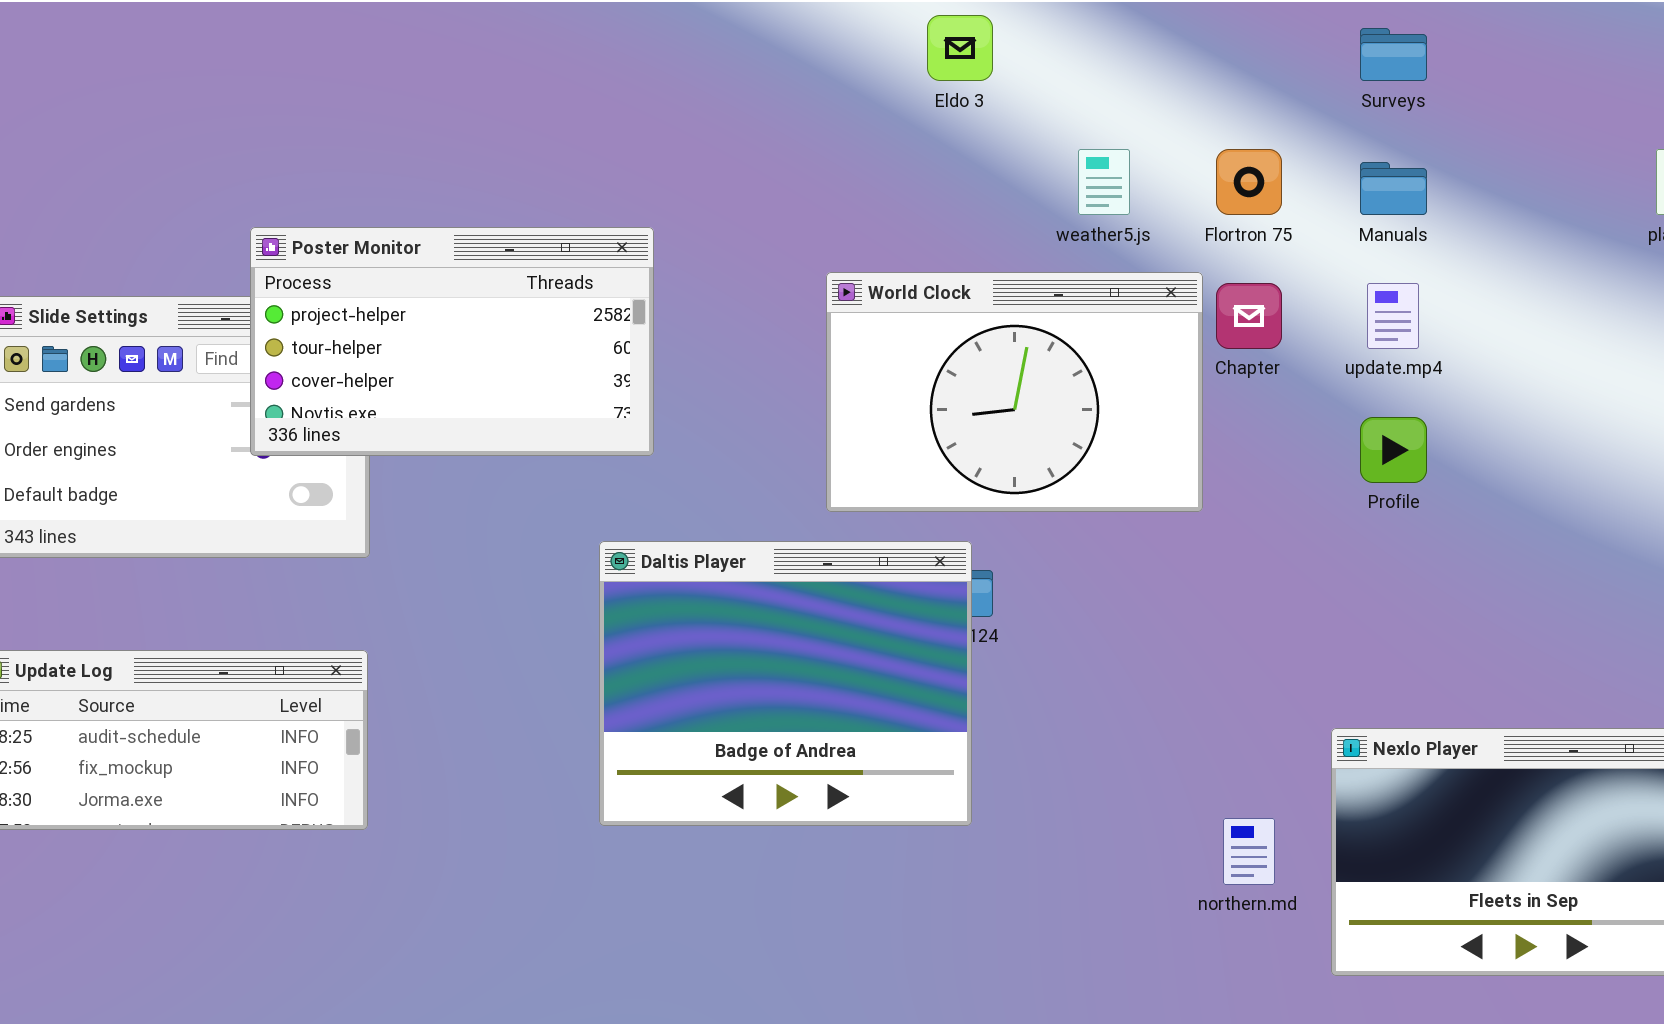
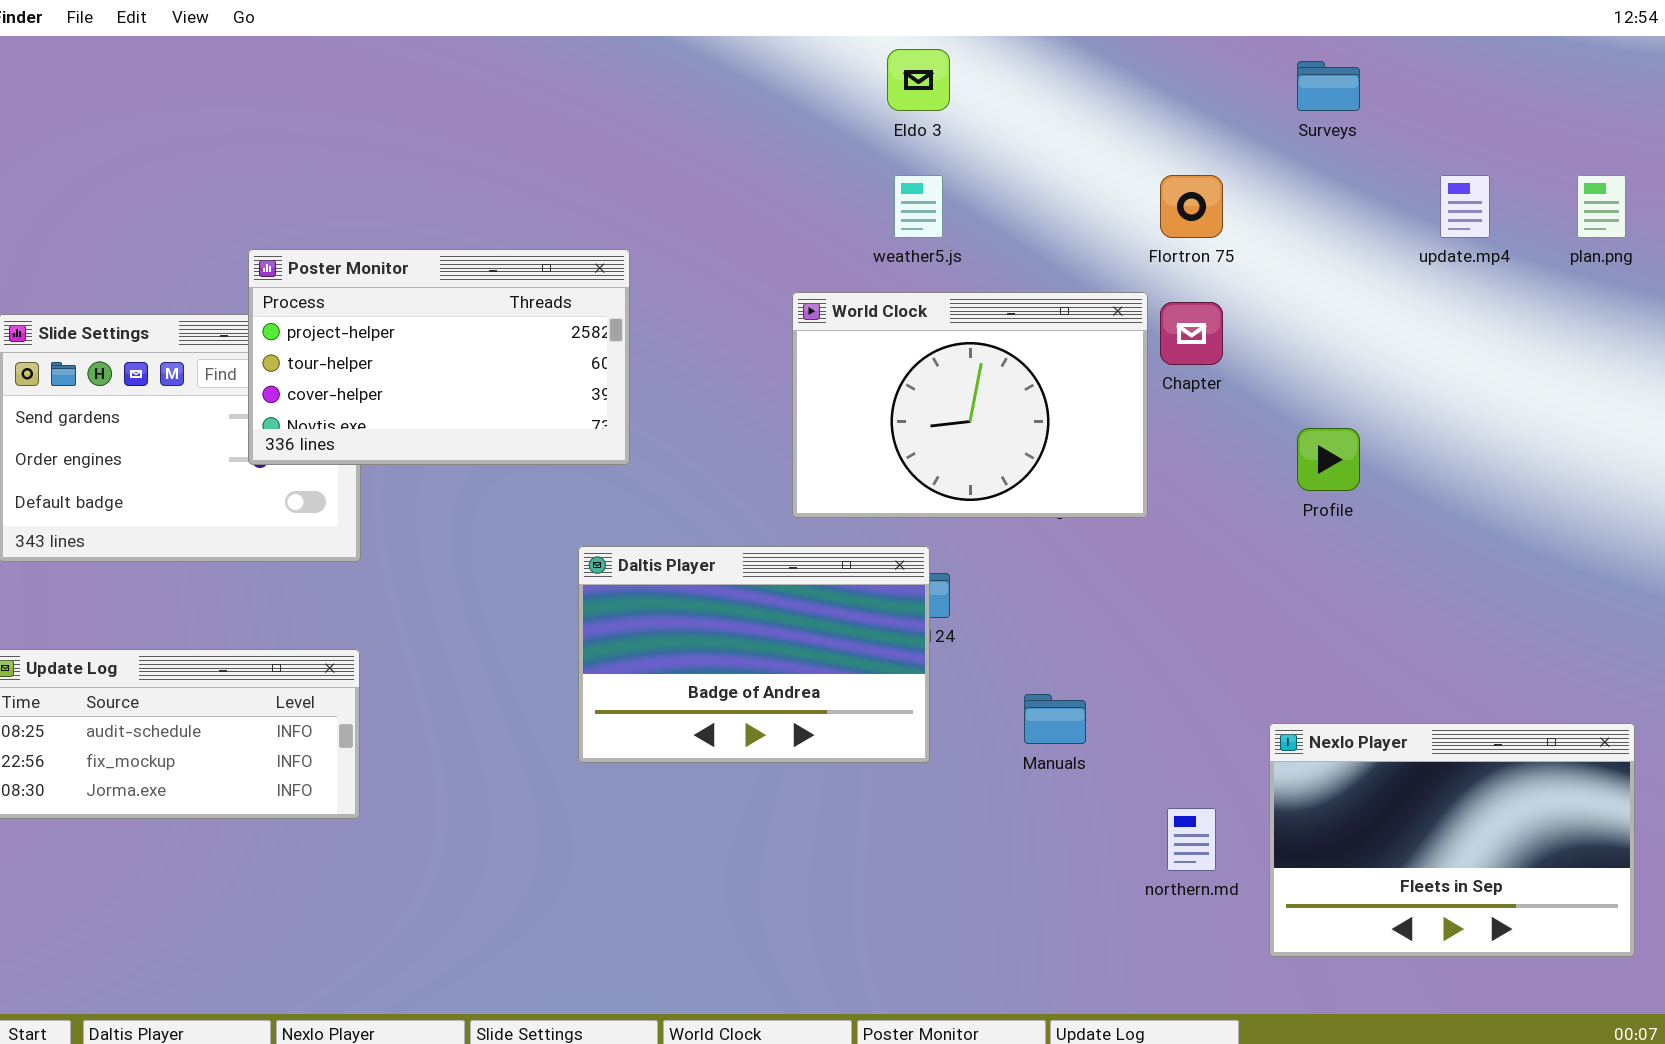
weather5.js: [1078,149,1130,215] -> [894,175,943,238], moved
Manuals: [1360,162,1427,215] -> [1024,694,1086,744], moved
update.mp4: [1367,283,1419,349] -> [1440,175,1490,238], moved
Daltis Player: [599,541,972,826] -> [578,546,930,763], resized

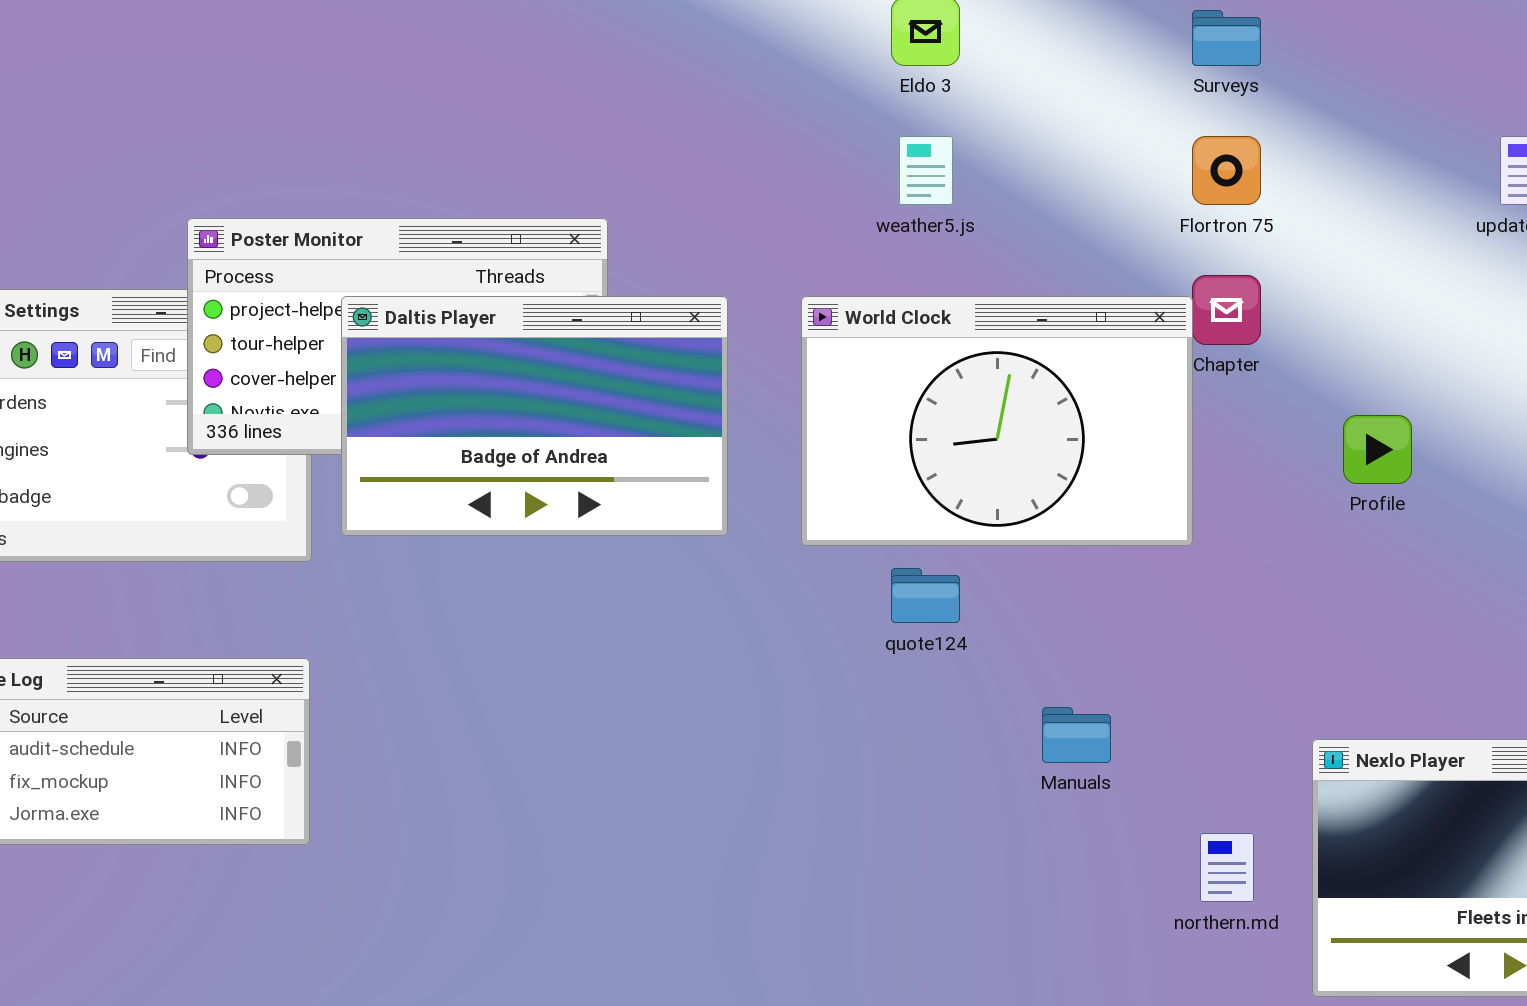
Surveys: [1297,61,1360,111] -> [1192,10,1261,66], moved
World Clock: [792,292,1148,518] -> [801,296,1193,546], moved
Daltis Player: [578,546,930,763] -> [341,296,728,536], moved

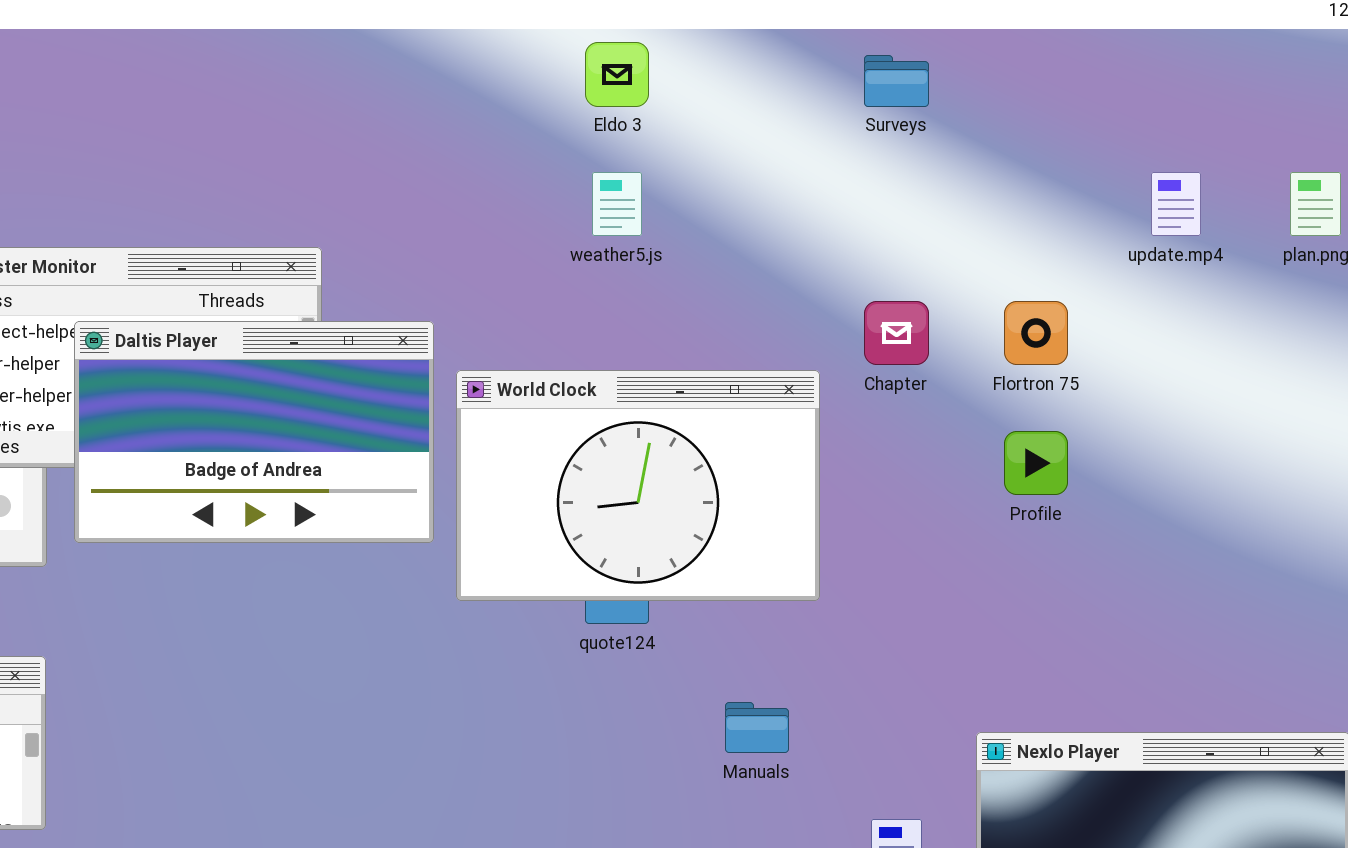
Flortron 75: [1192,136,1261,205] -> [1004,301,1068,365], moved
World Clock: [801,296,1193,546] -> [456,370,820,601], moved

